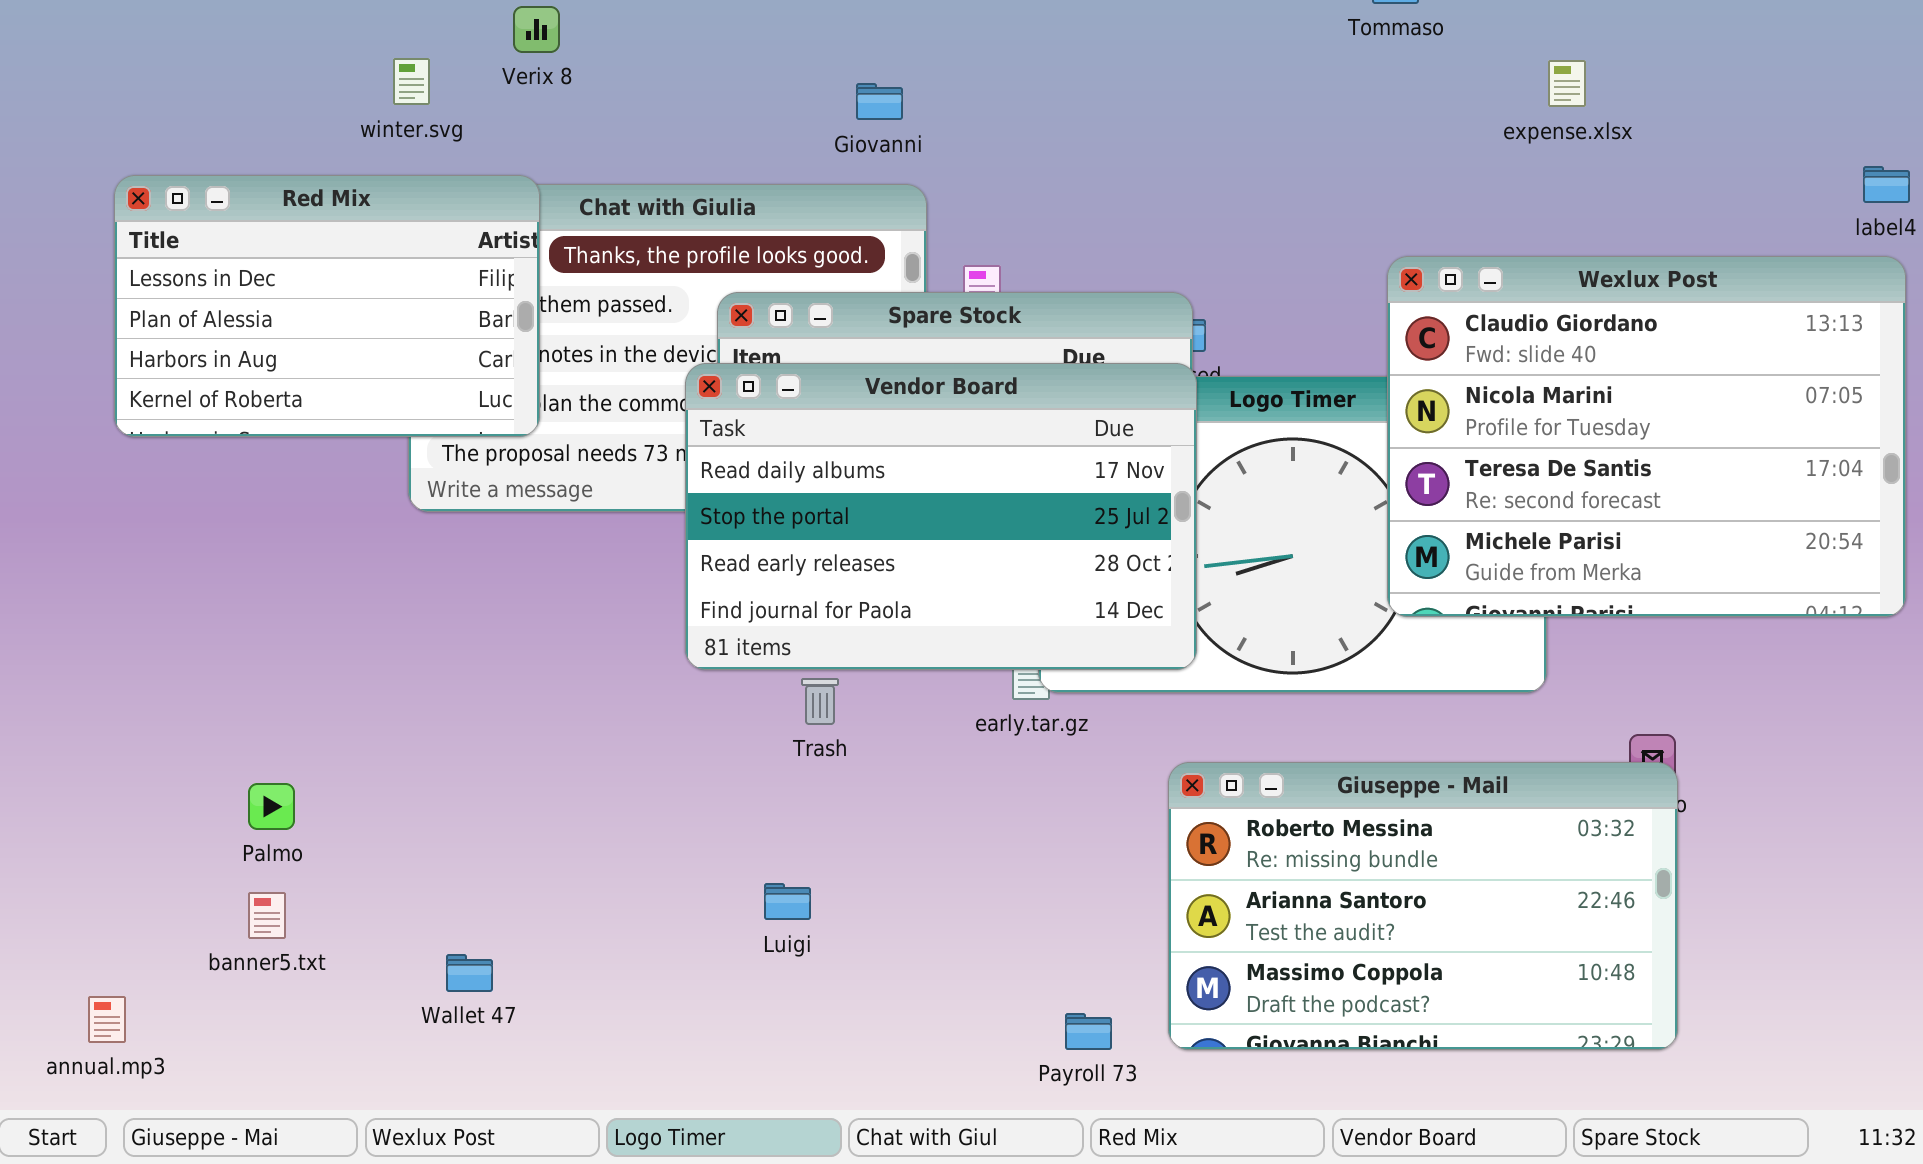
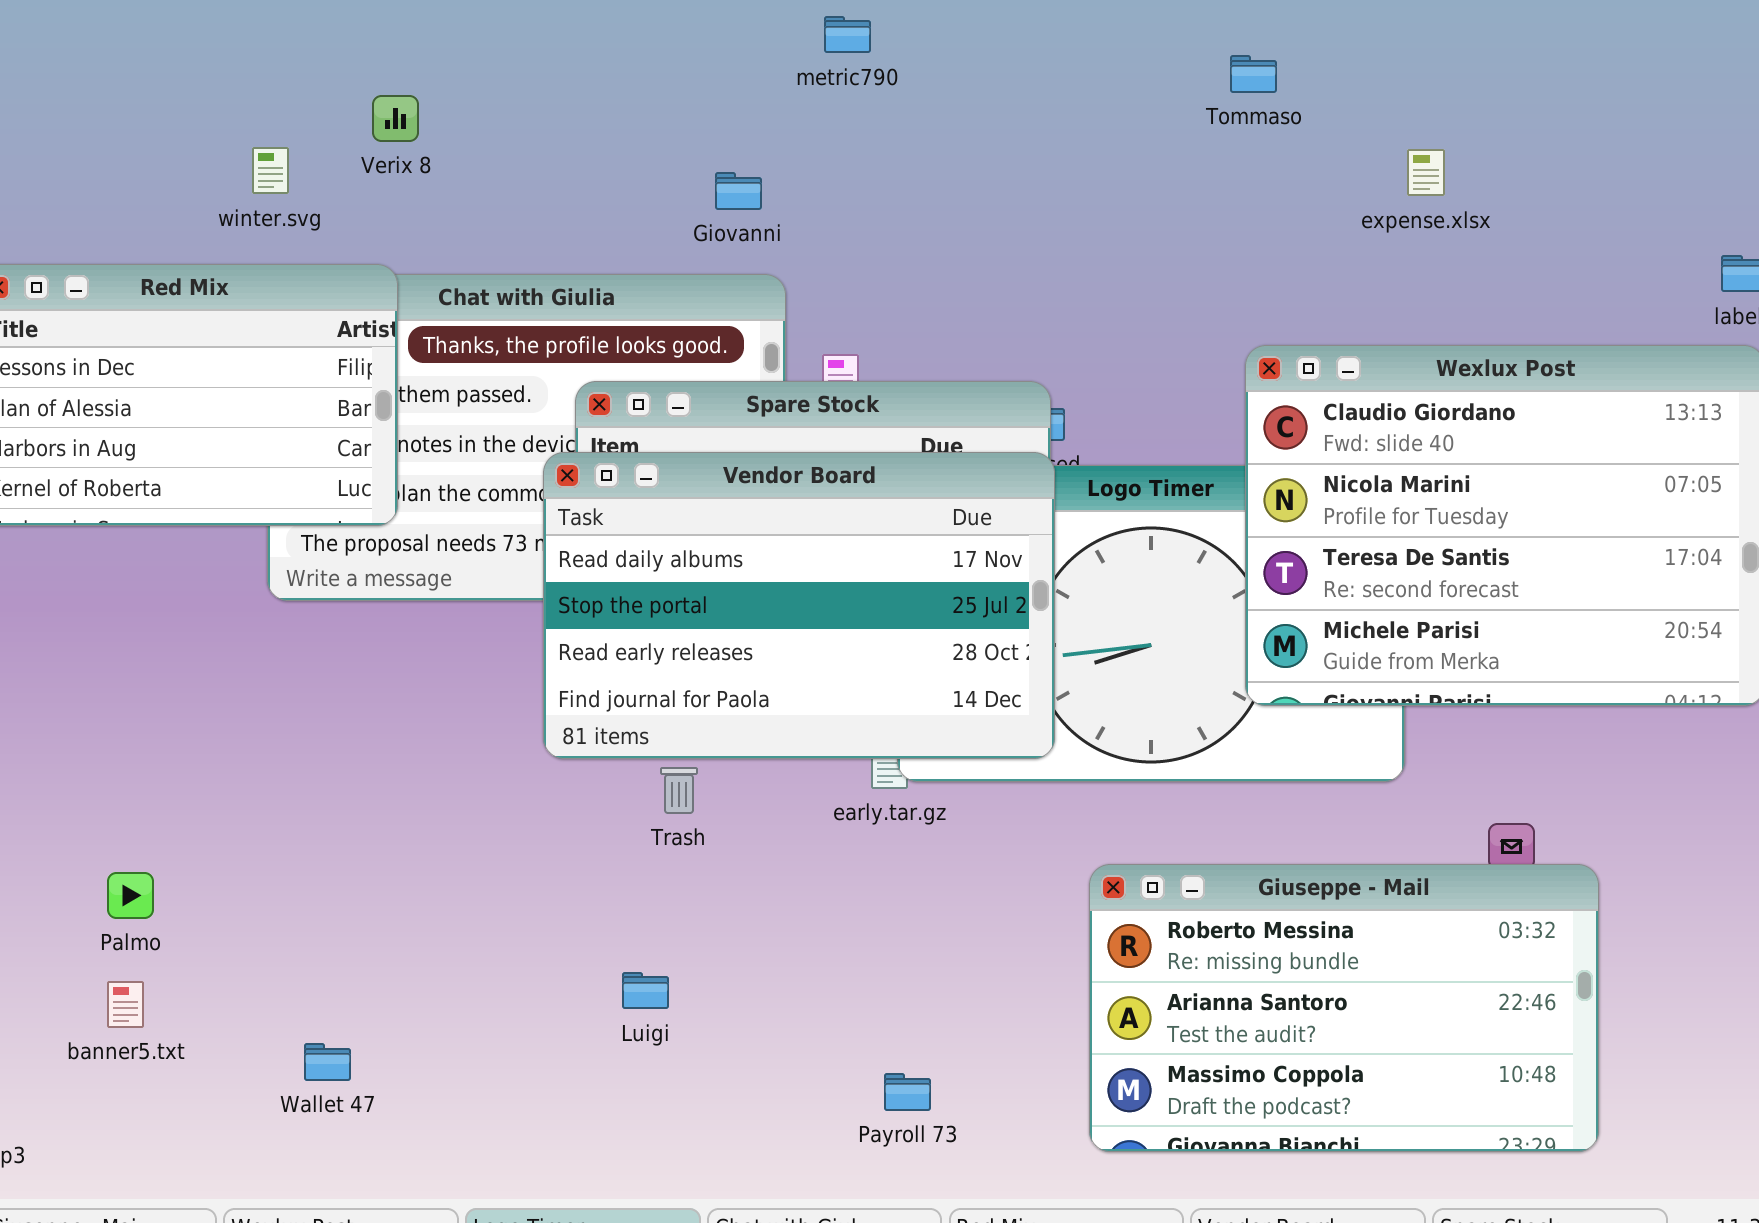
Giuseppe - Mail: [1168,762,1678,1050] -> [1089,864,1599,1152], moved
Payroll 73: [1065,1013,1112,1050] -> [884,1073,931,1111], moved

